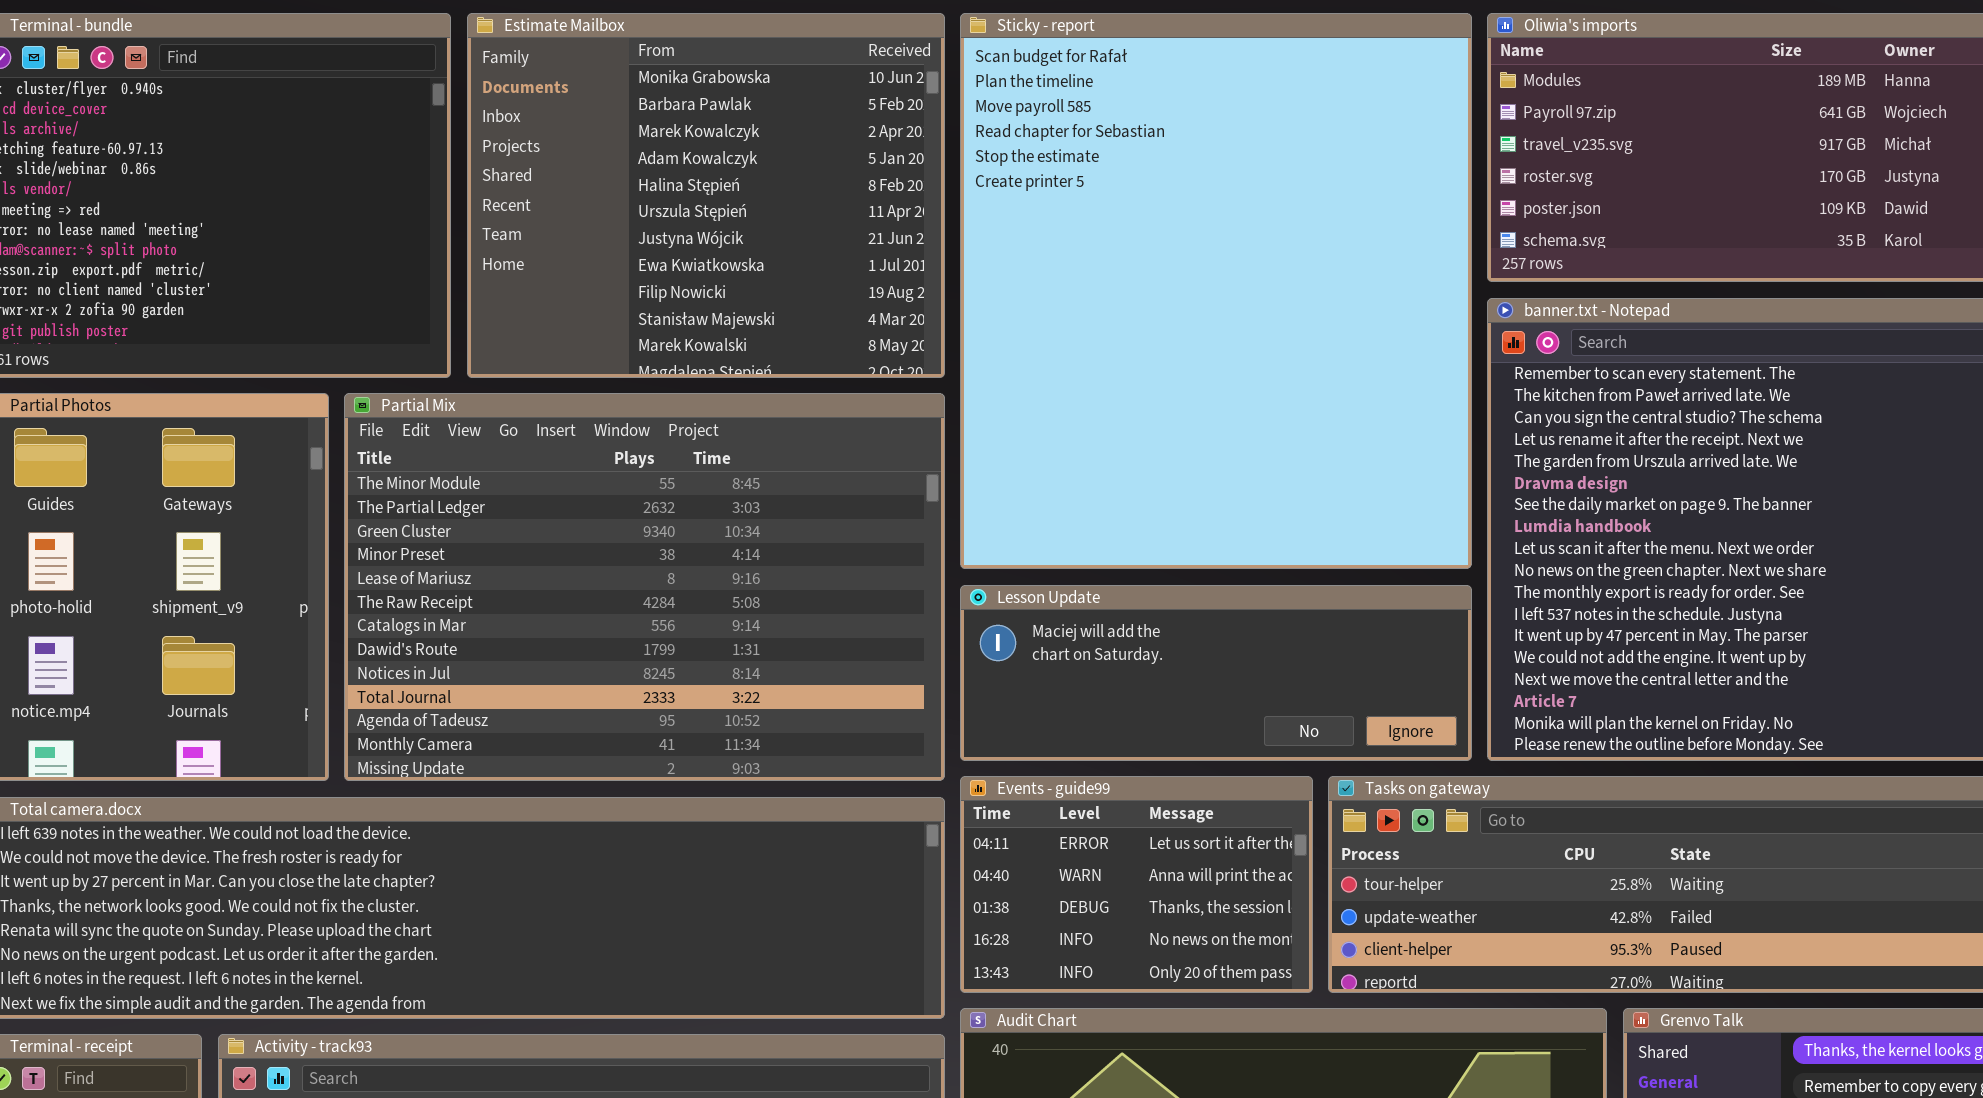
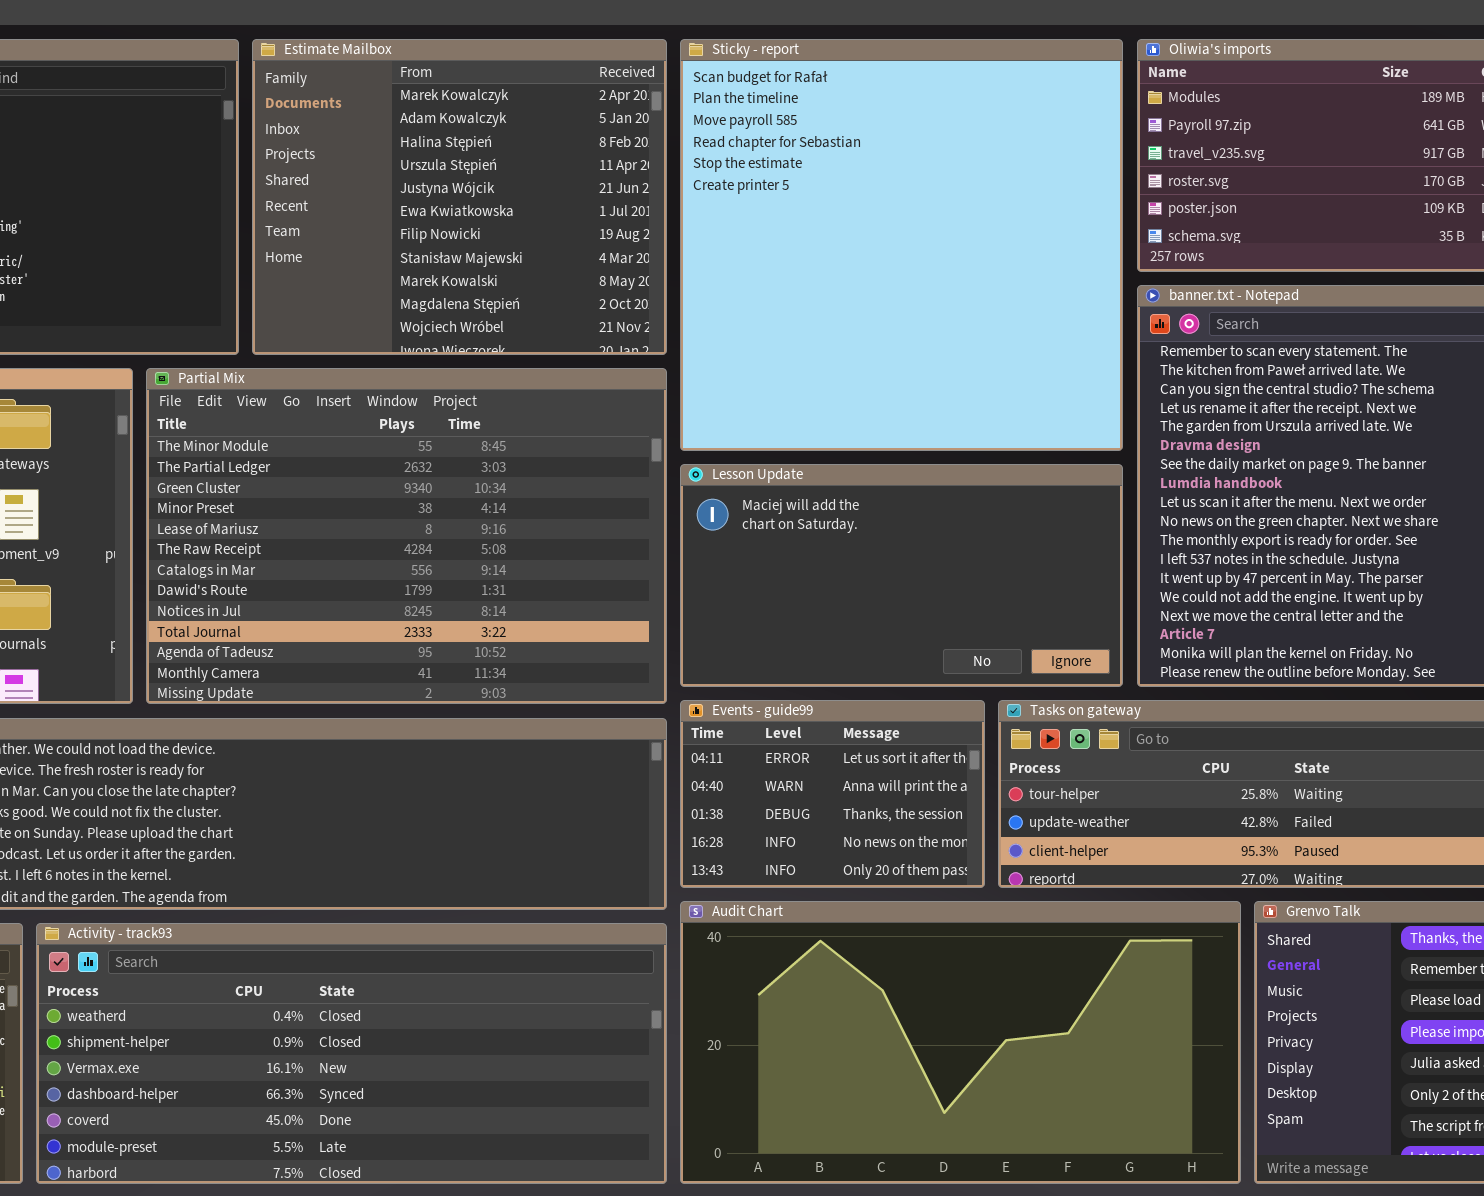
Estimate Mailbox: [467,13,945,378] -> [252,39,667,355], scrolled down 2 rows
Sticky - report: [960,13,1472,569] -> [680,39,1123,451], resized
Lesson Update: [960,585,1472,761] -> [680,464,1123,687], resized

